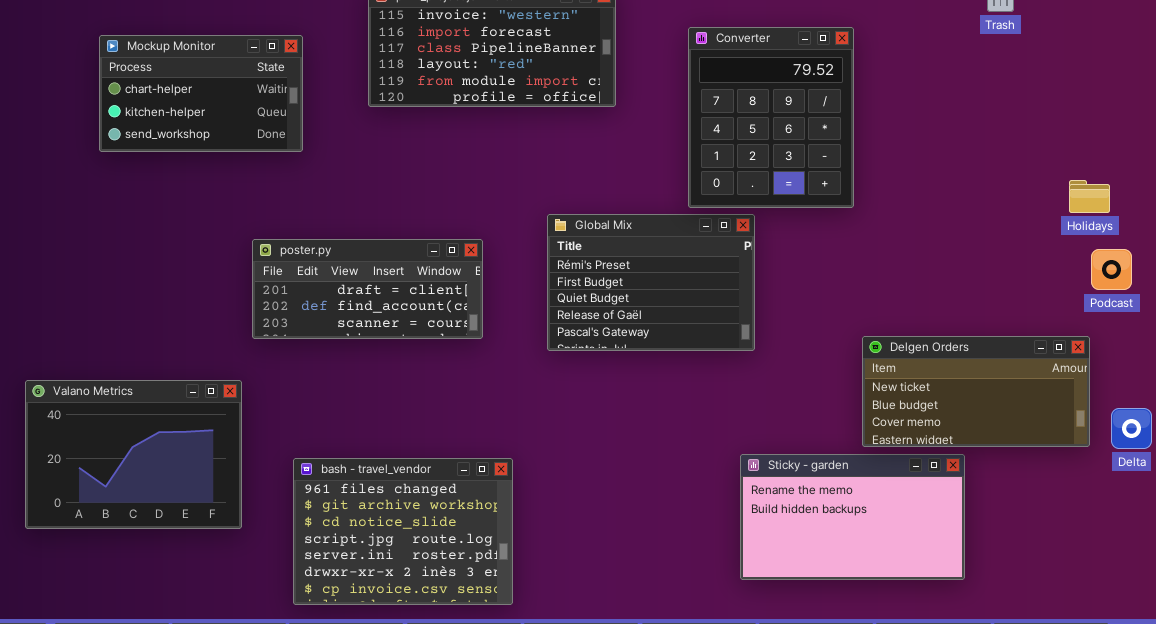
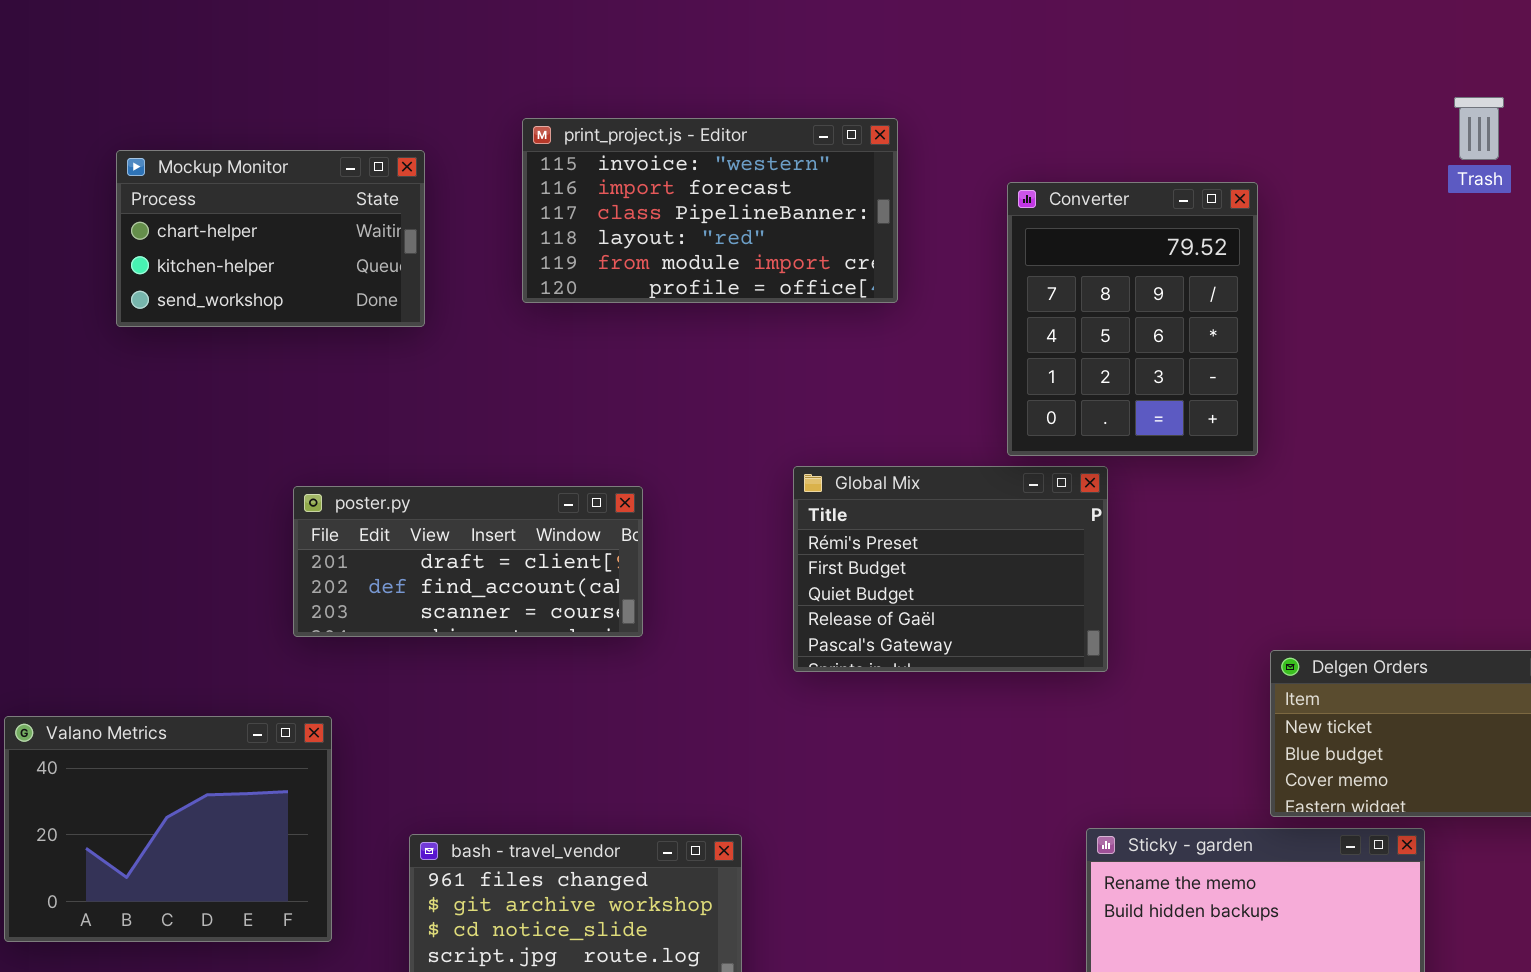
Mockup Monitor: [99,35,303,152] -> [116,150,425,327], moved
poster.py: [252,239,483,339] -> [293,486,643,637], moved

